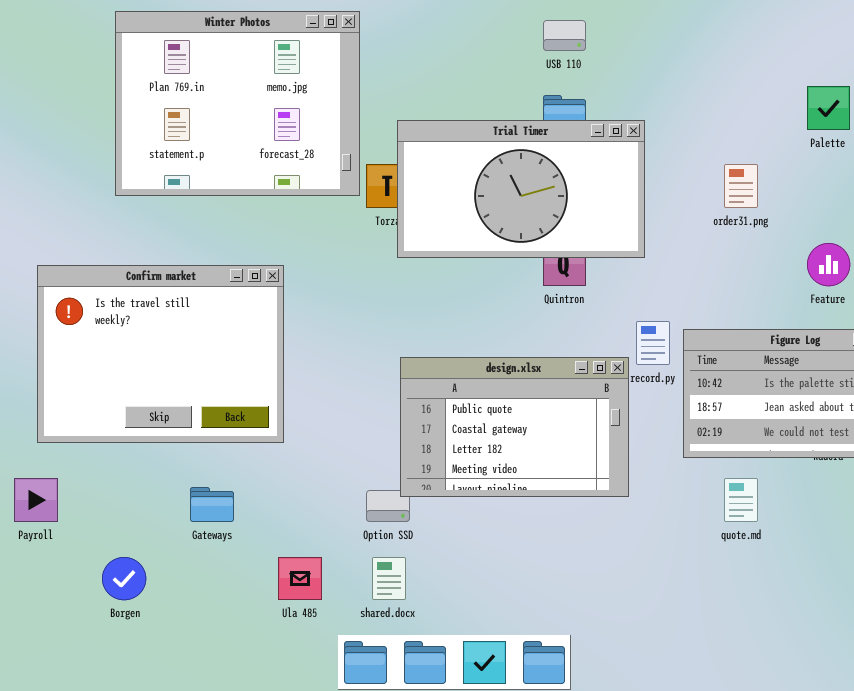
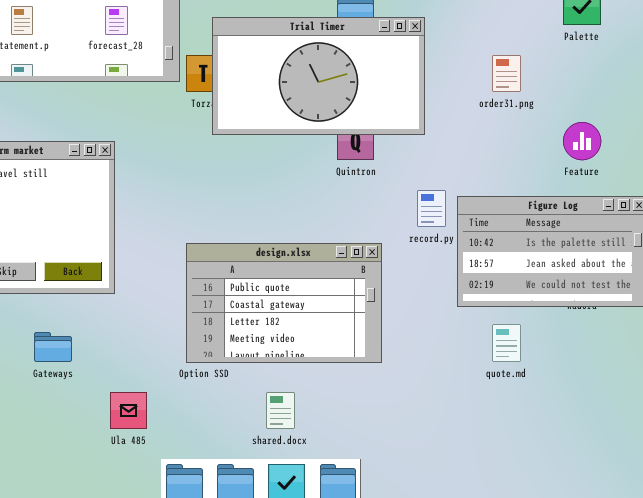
design.xlsx: [400,357,629,497] -> [186,243,382,363], moved
shared.docx: [372,557,406,600] -> [266,392,295,429], moved

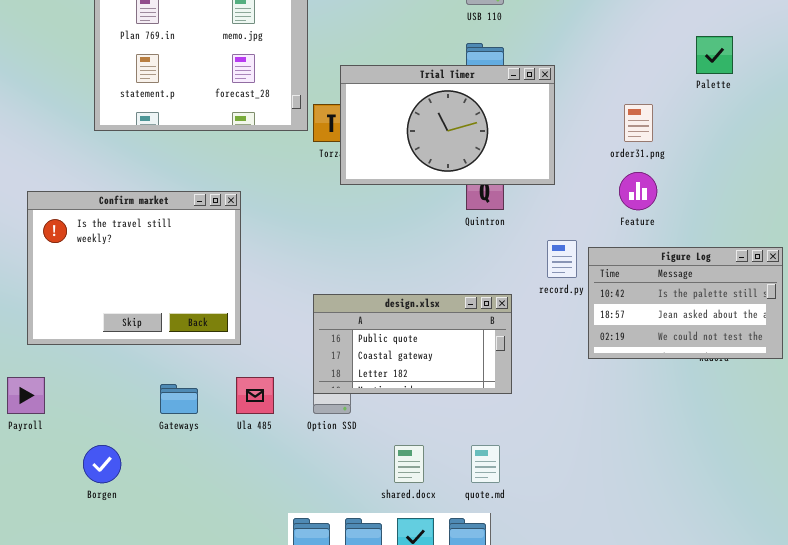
Feature: [563,122,601,160] -> [619,172,657,210], moved
design.xlsx: [186,243,382,363] -> [313,294,512,394], resized
quote.md: [492,324,521,362] -> [471,445,500,483], moved
Ula 485: [110,392,147,429] -> [236,377,274,414], moved

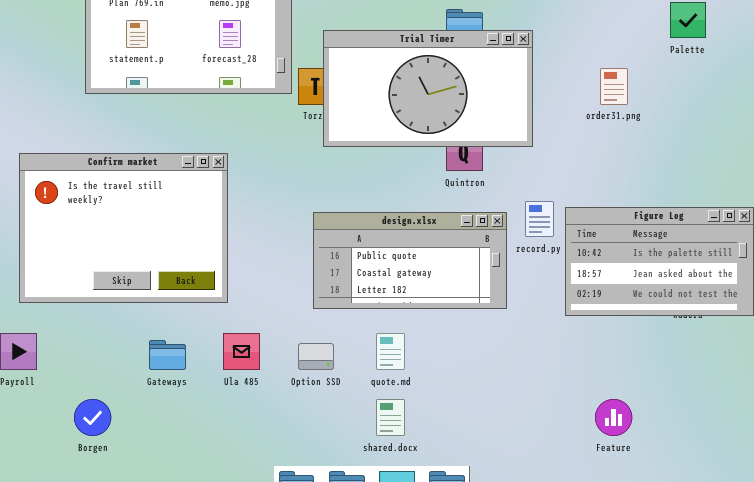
Feature: [619,172,657,210] -> [595,399,632,436], moved
design.xlsx: [313,294,512,394] -> [313,212,507,309], moved
quote.md: [471,445,500,483] -> [376,333,405,370], moved

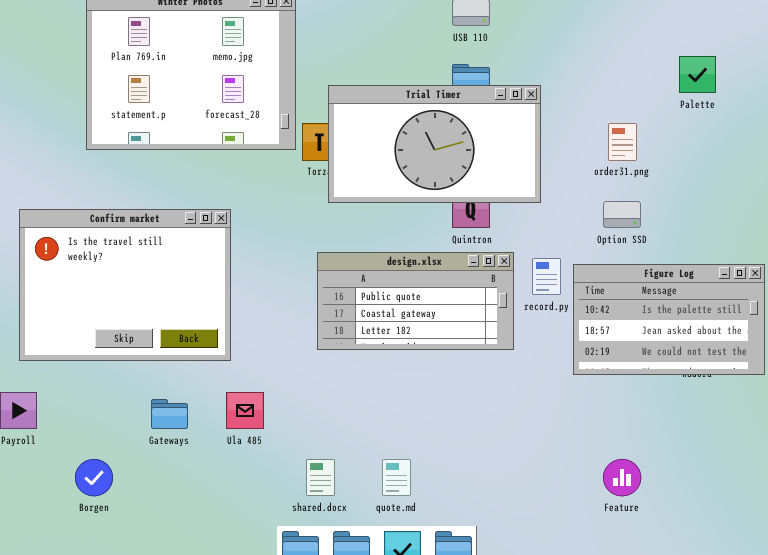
design.xlsx: [313,212,507,309] -> [317,252,514,350], moved
quote.md: [376,333,405,370] -> [382,459,411,496], moved
Option SSD: [298,343,334,370] -> [603,201,641,228], moved
shared.docx: [376,399,405,436] -> [306,459,335,496], moved

